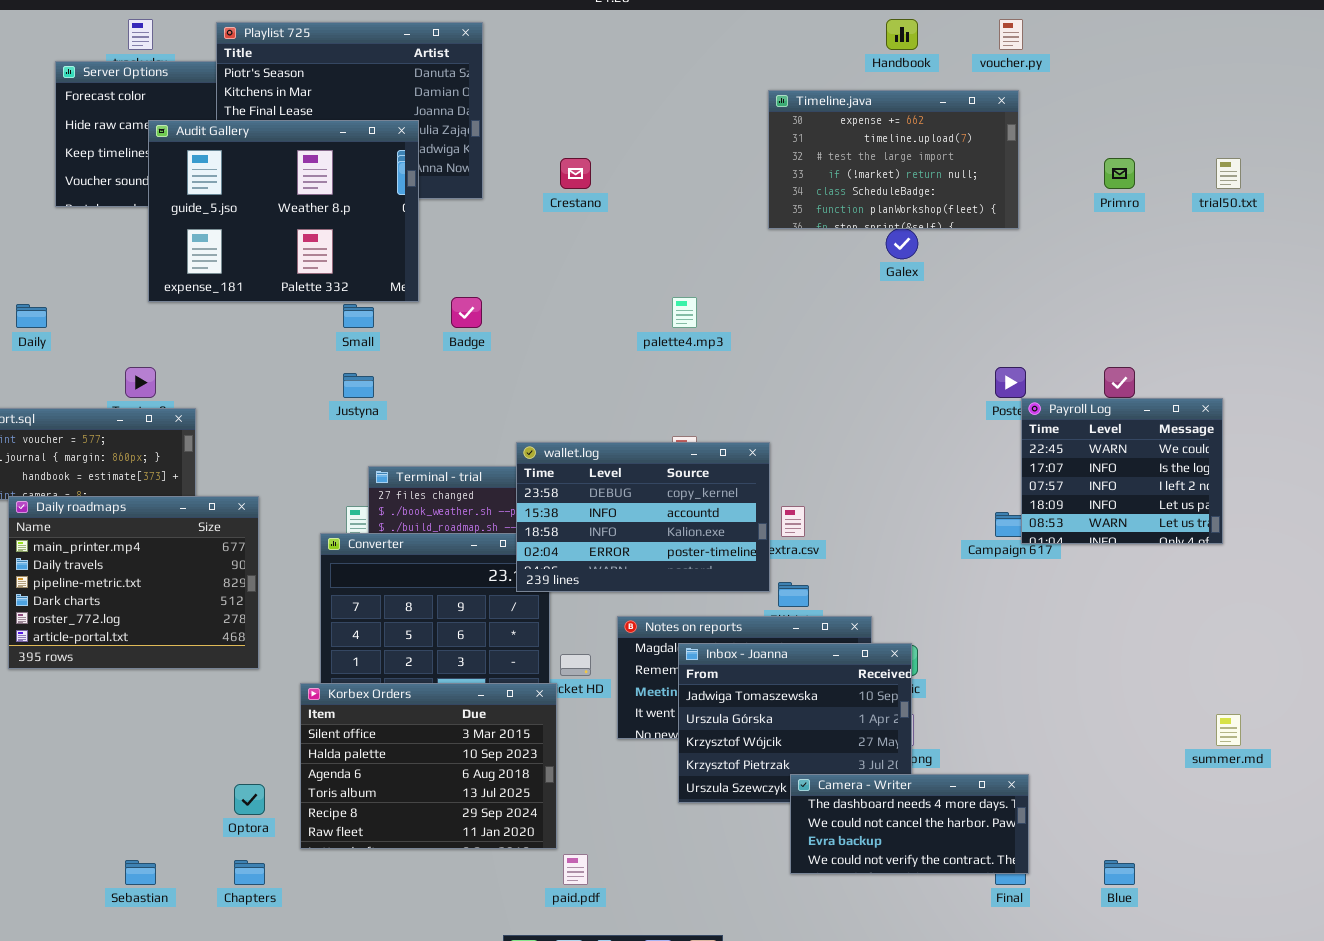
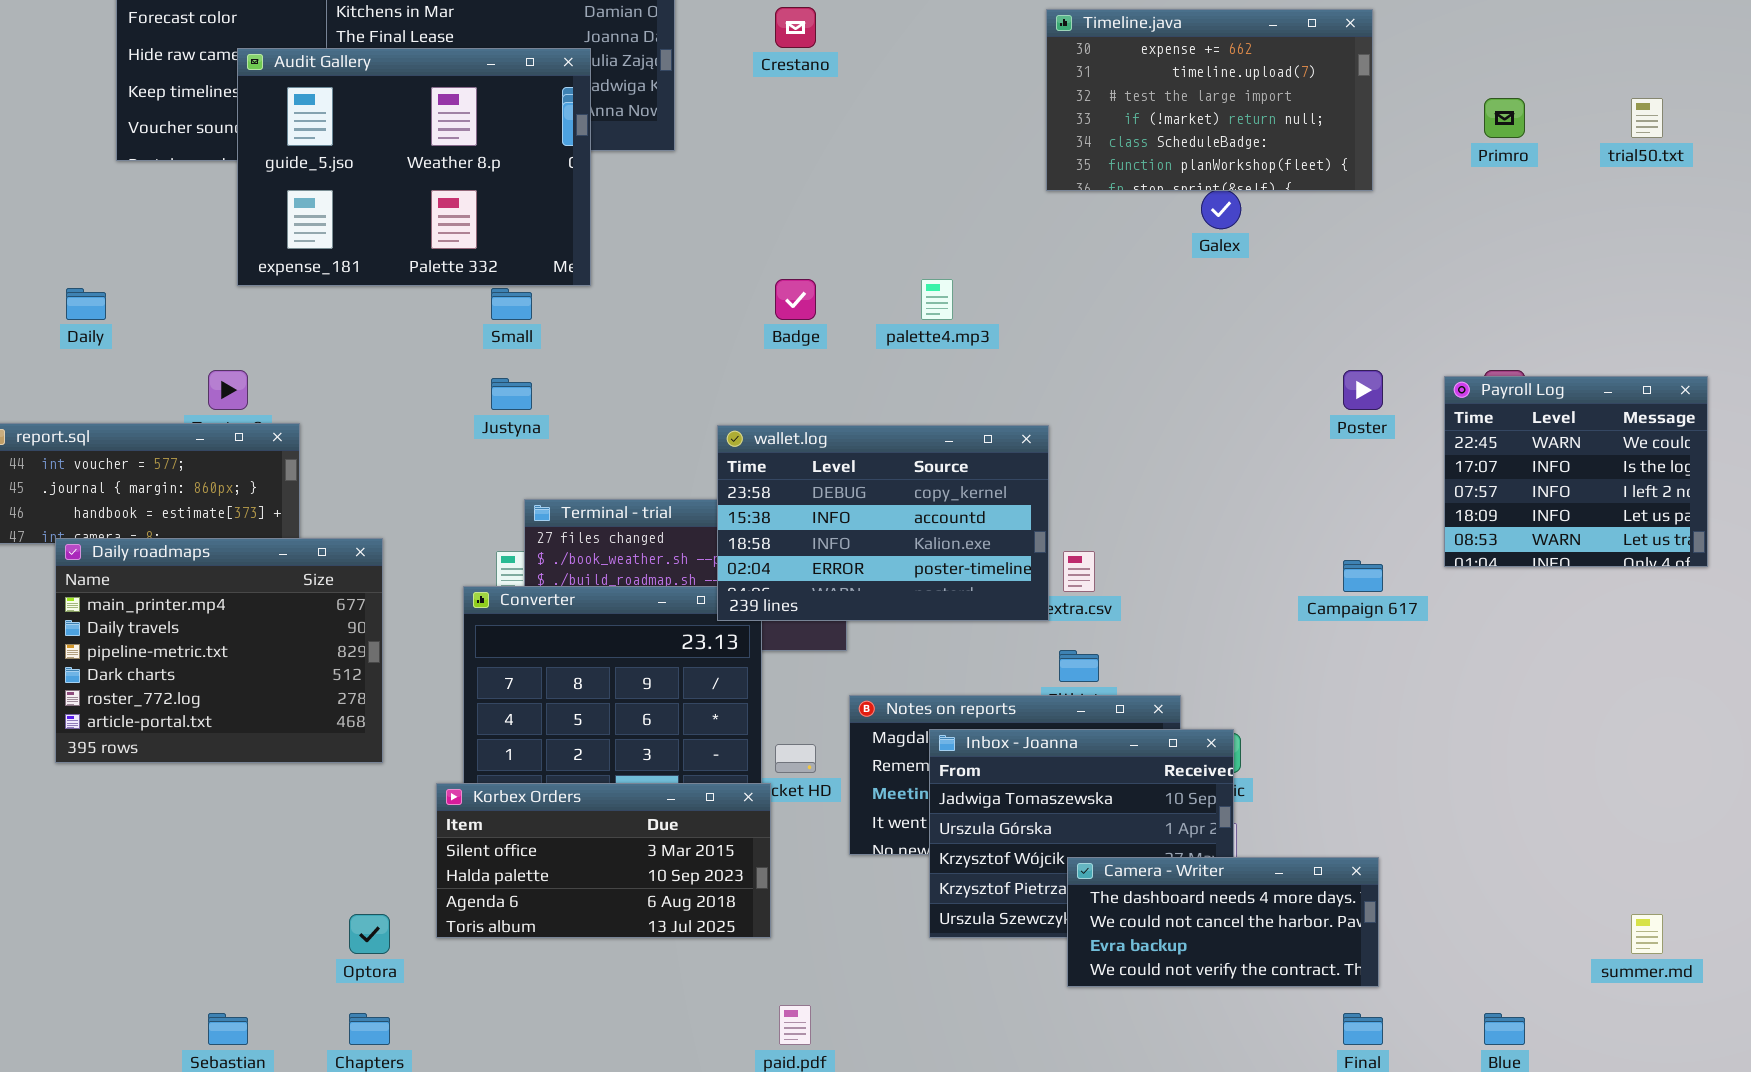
Crestano: [560,158,591,189] -> [775,7,816,48], moved
Badge: [451,297,482,328] -> [775,279,816,320], moved
Payroll Log: [1021,398,1223,544] -> [1444,376,1708,567], moved
wallet.log: [516,442,770,592] -> [717,425,1049,621], moved
Korbex Orders: [300,683,557,849] -> [436,783,771,938], resized
summer.md: [1216,714,1241,746] -> [1631,914,1663,954], moved
Camera - Writer: [790,774,1029,874] -> [1067,857,1379,987], moved

